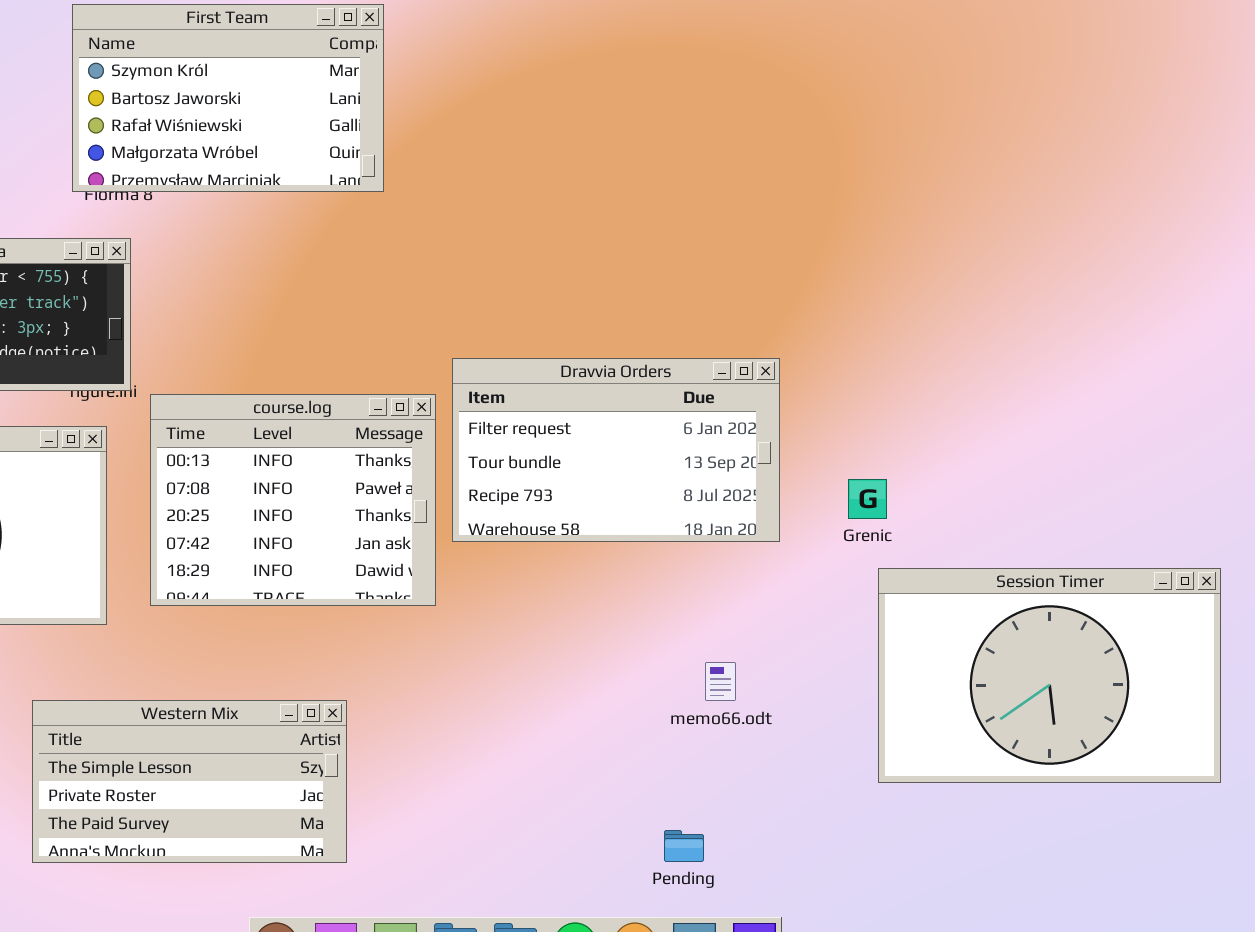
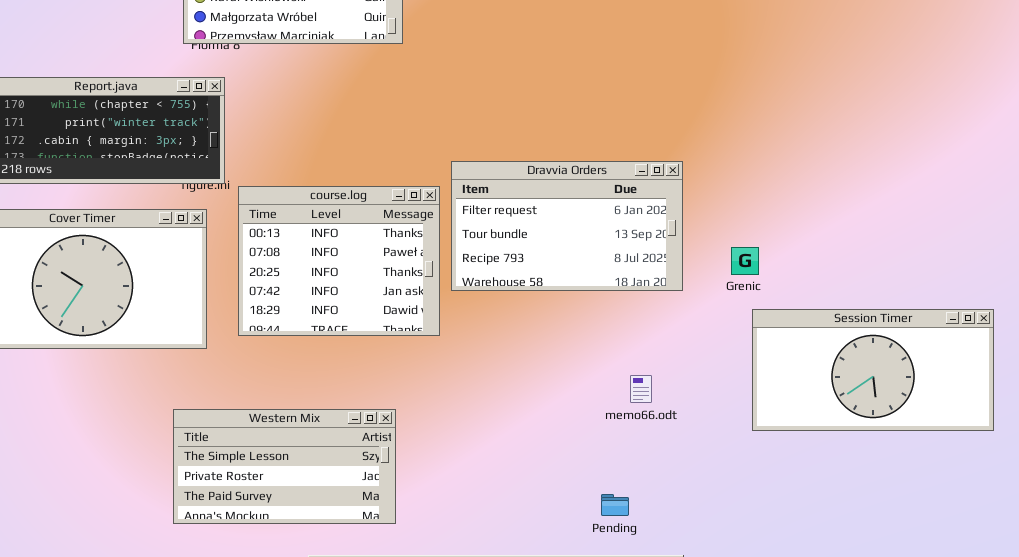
Session Timer: [878,568,1221,783] -> [752,309,994,431], resized
Western Mix: [32,700,347,863] -> [173,409,396,524], moved

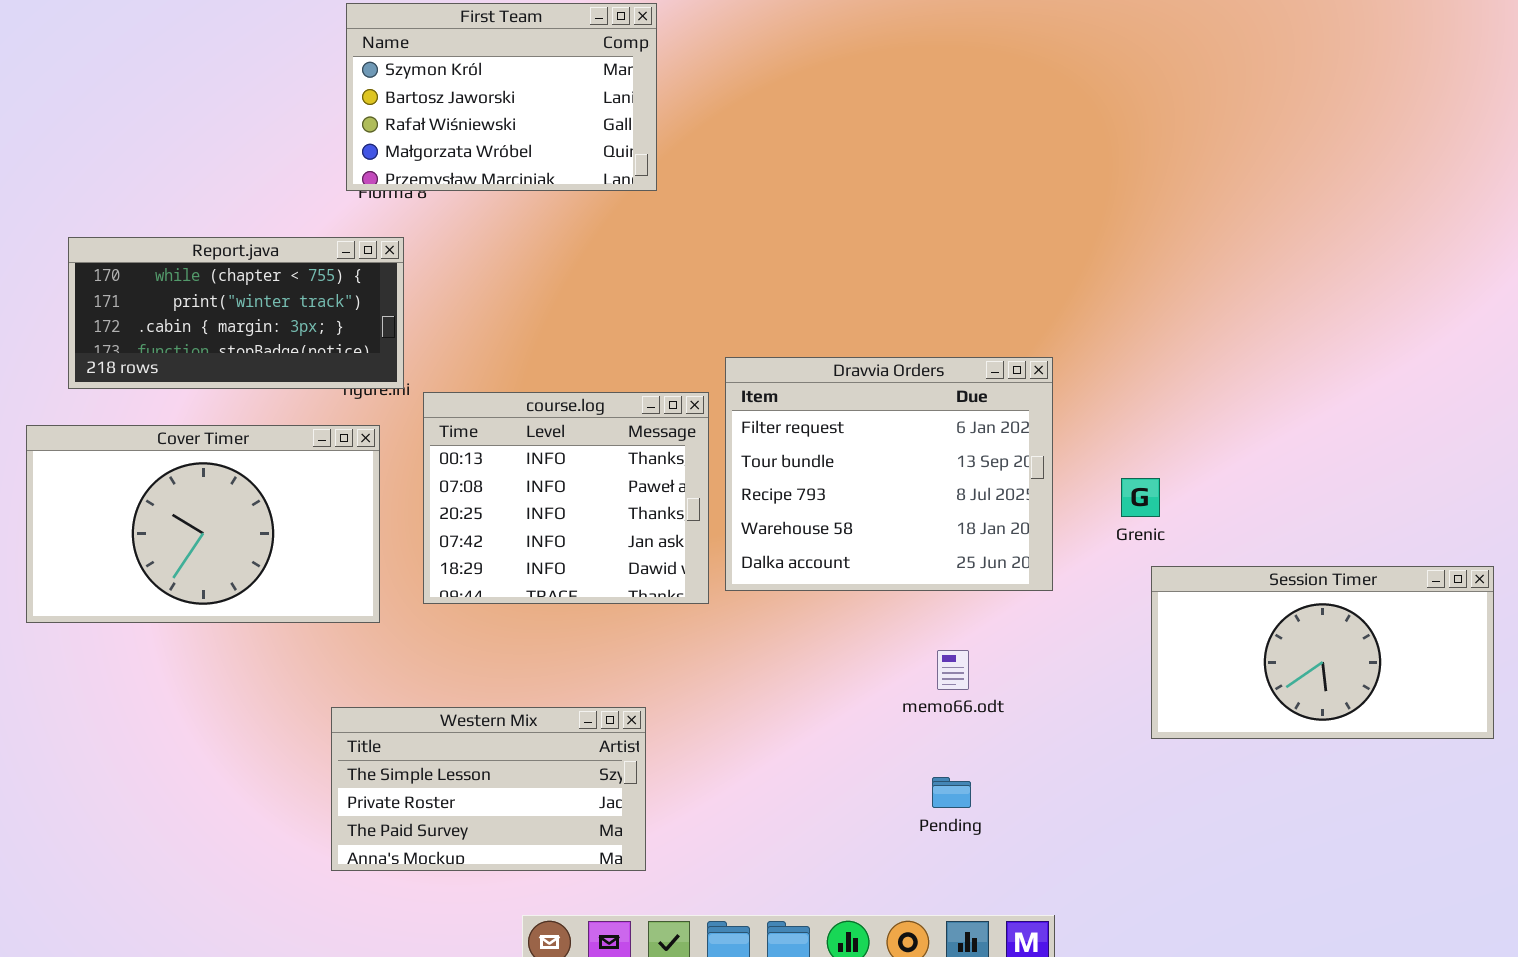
Dravvia Orders: [451,161,683,291] -> [725,357,1053,591], resized
memo66.odt: [630,375,652,403] -> [937,650,969,690], moved
Pending: [601,494,629,516] -> [932,777,971,808], moved

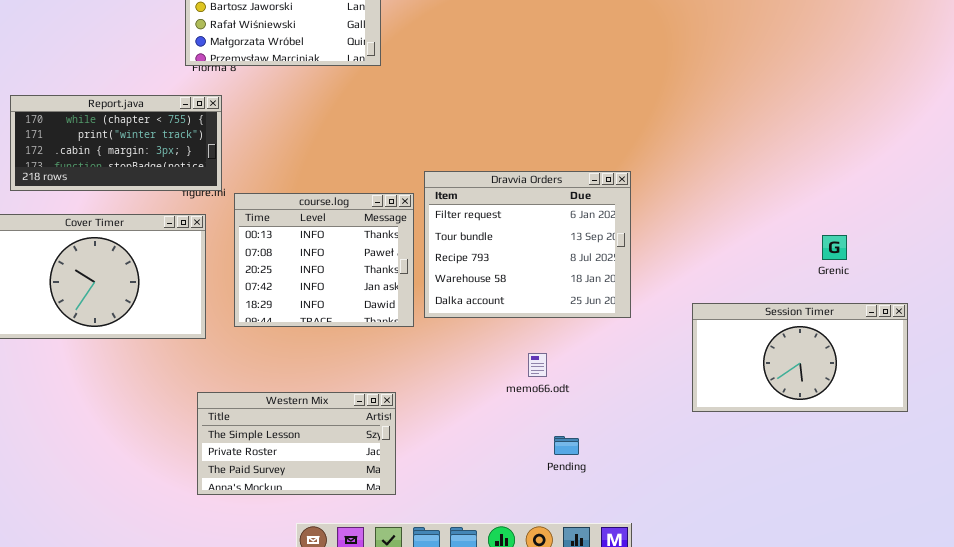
Grenic: [1121,478,1160,517] -> [822,235,847,260], moved
memo66.odt: [937,650,969,690] -> [528,353,547,377], moved
Western Mix: [331,707,646,871] -> [197,392,396,495], moved

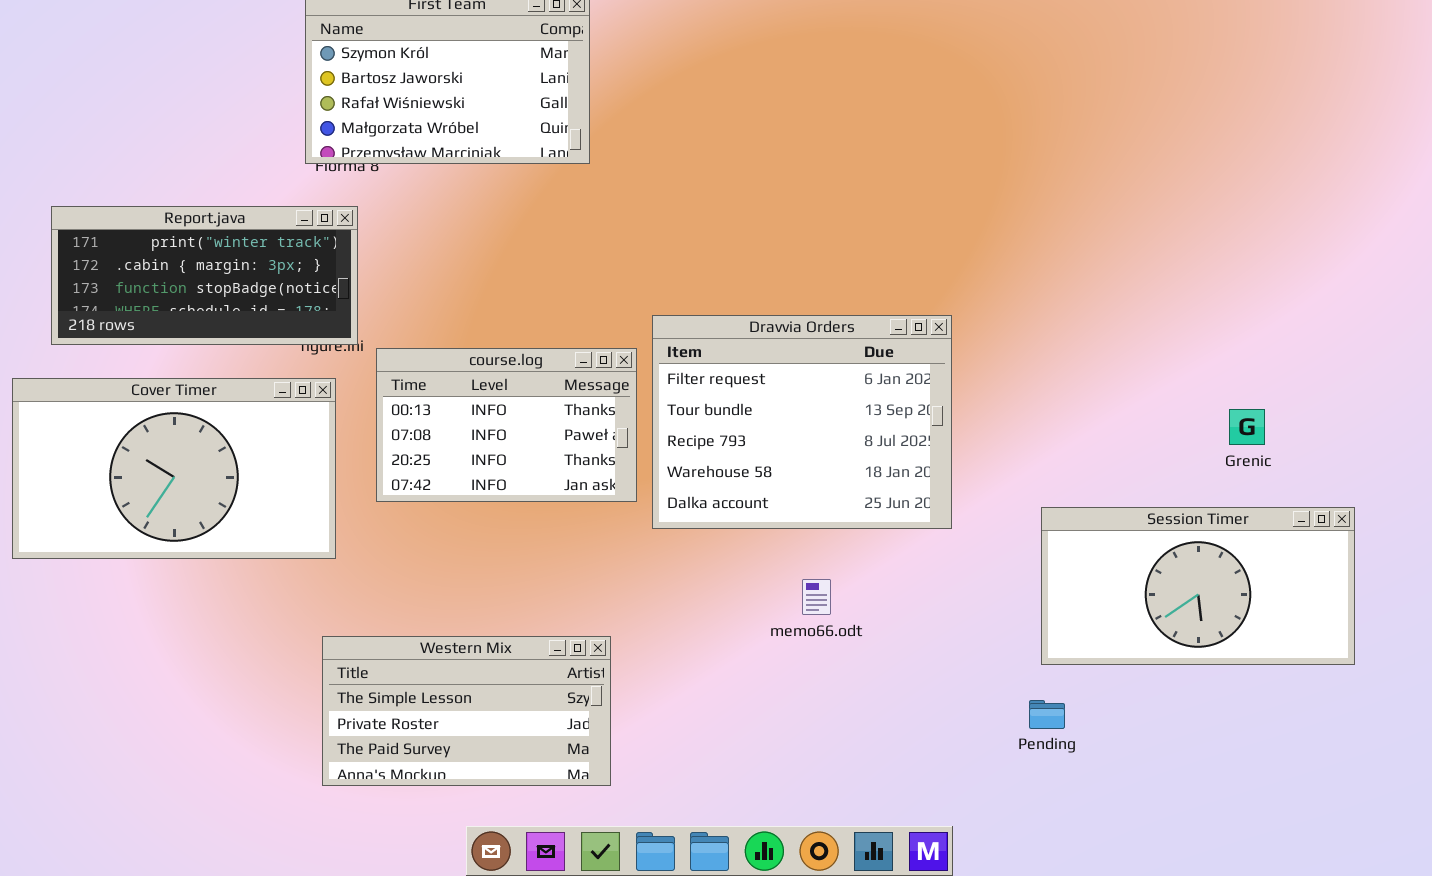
Report.java: [10,95,222,191] -> [51,206,358,345], scrolled down 1 row
course.log: [234,193,414,327] -> [376,348,637,502], resized
Pending: [554,436,579,455] -> [1029,700,1065,729], moved

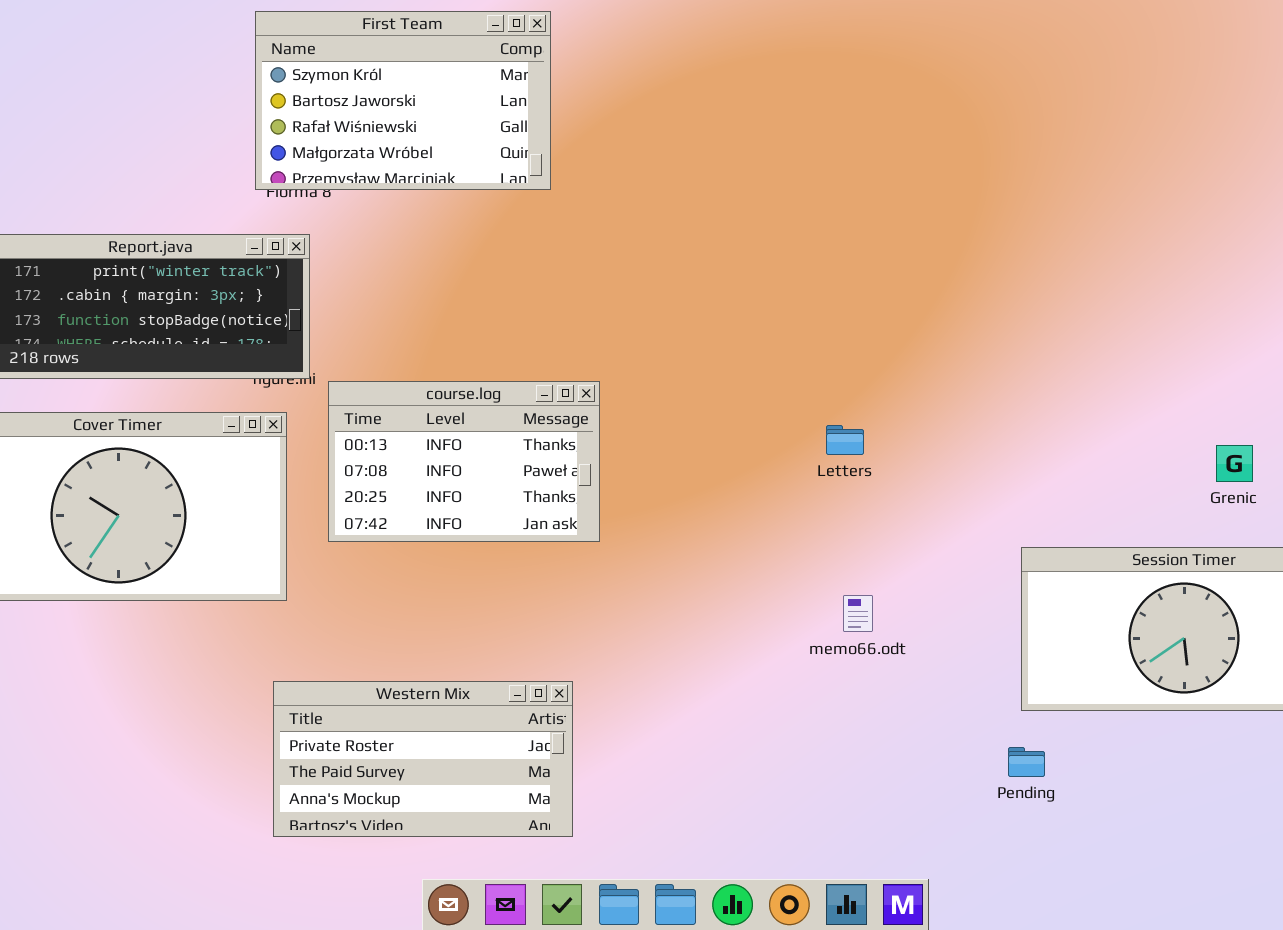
Dravvia Orders: [652,315,952,529] -> none, closed
memo66.odt: [802,579,831,615] -> [843,595,873,632], moved
Western Mix: [322,636,611,786] -> [273,681,573,837], scrolled down 1 row

